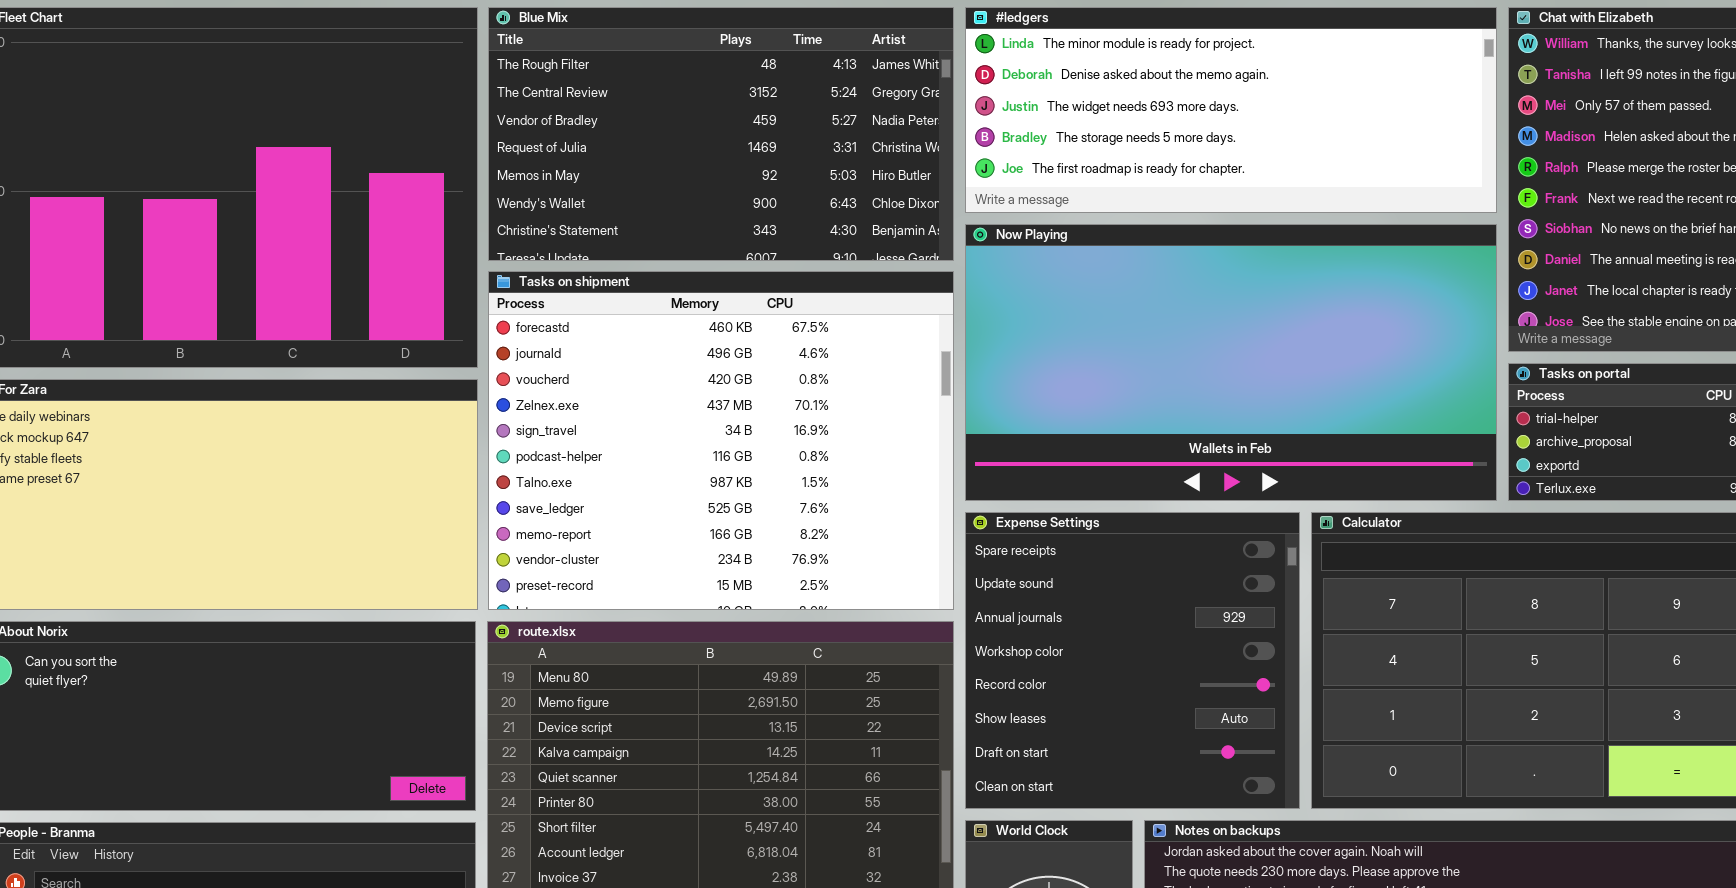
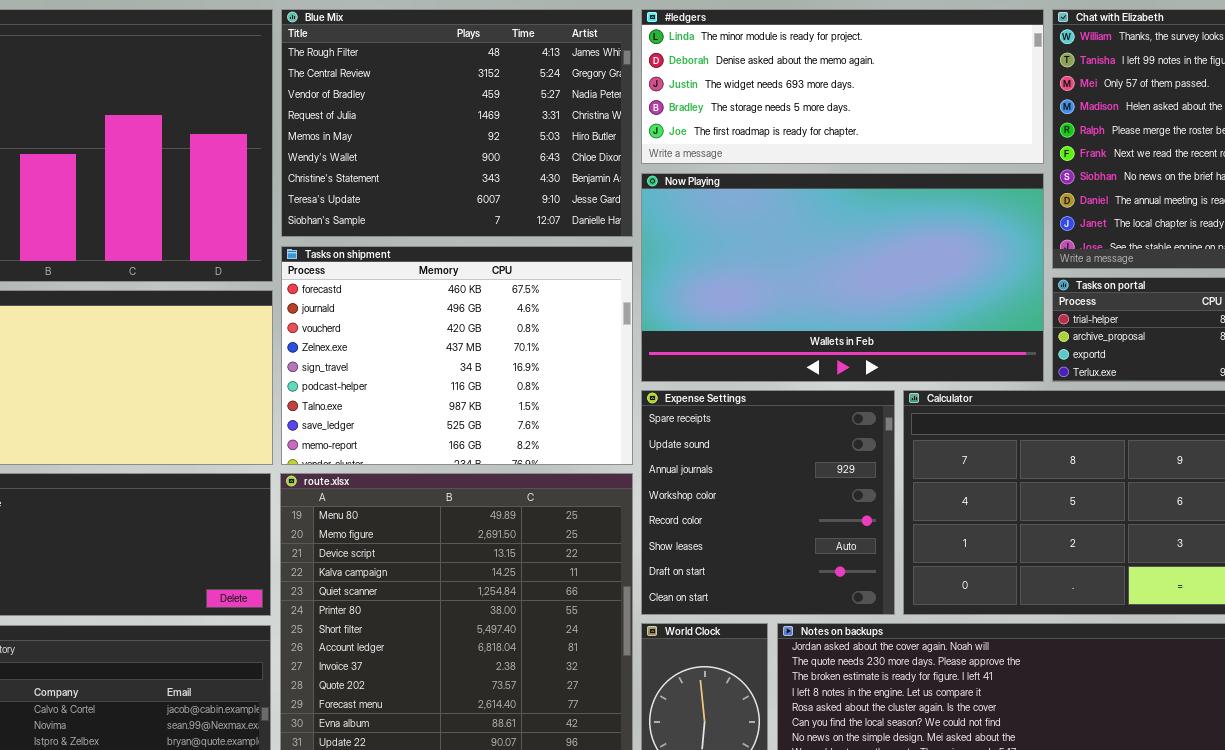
Blue Mix: [488,7,954,261] -> [281,9,633,237], resized
Tasks on shipment: [488,271,954,610] -> [281,246,633,465], resized

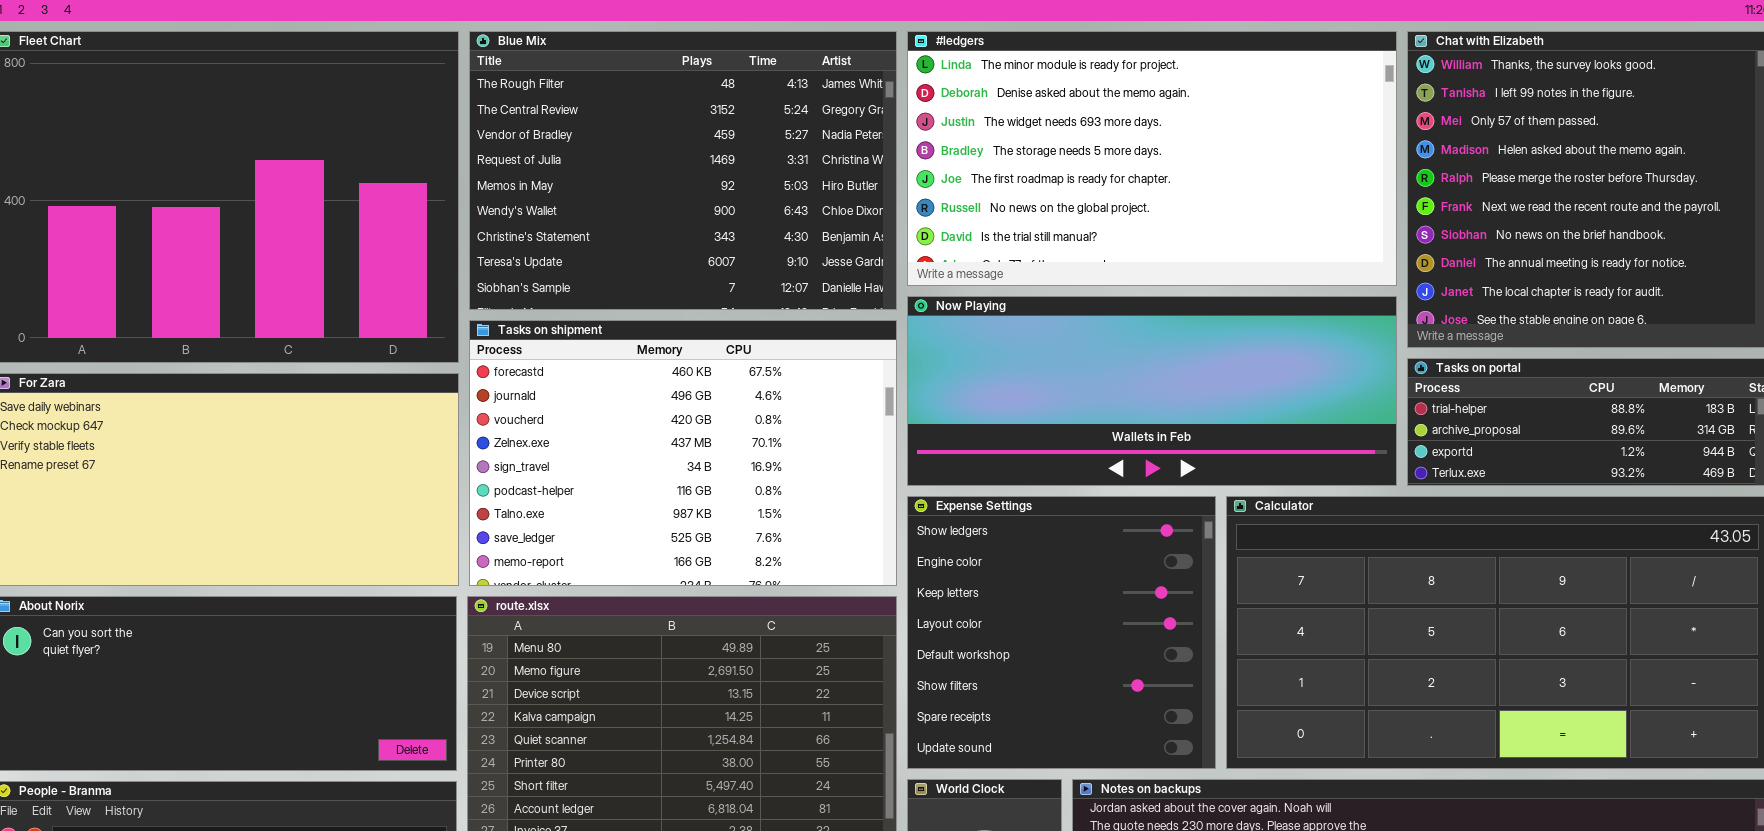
#ledgers: [641,9,1044,164] -> [907,31,1397,286], resized
Now Playing: [641,173,1044,382] -> [907,296,1397,486], resized
Expense Settings: [641,390,895,615] -> [907,496,1216,769], scrolled up 6 rows

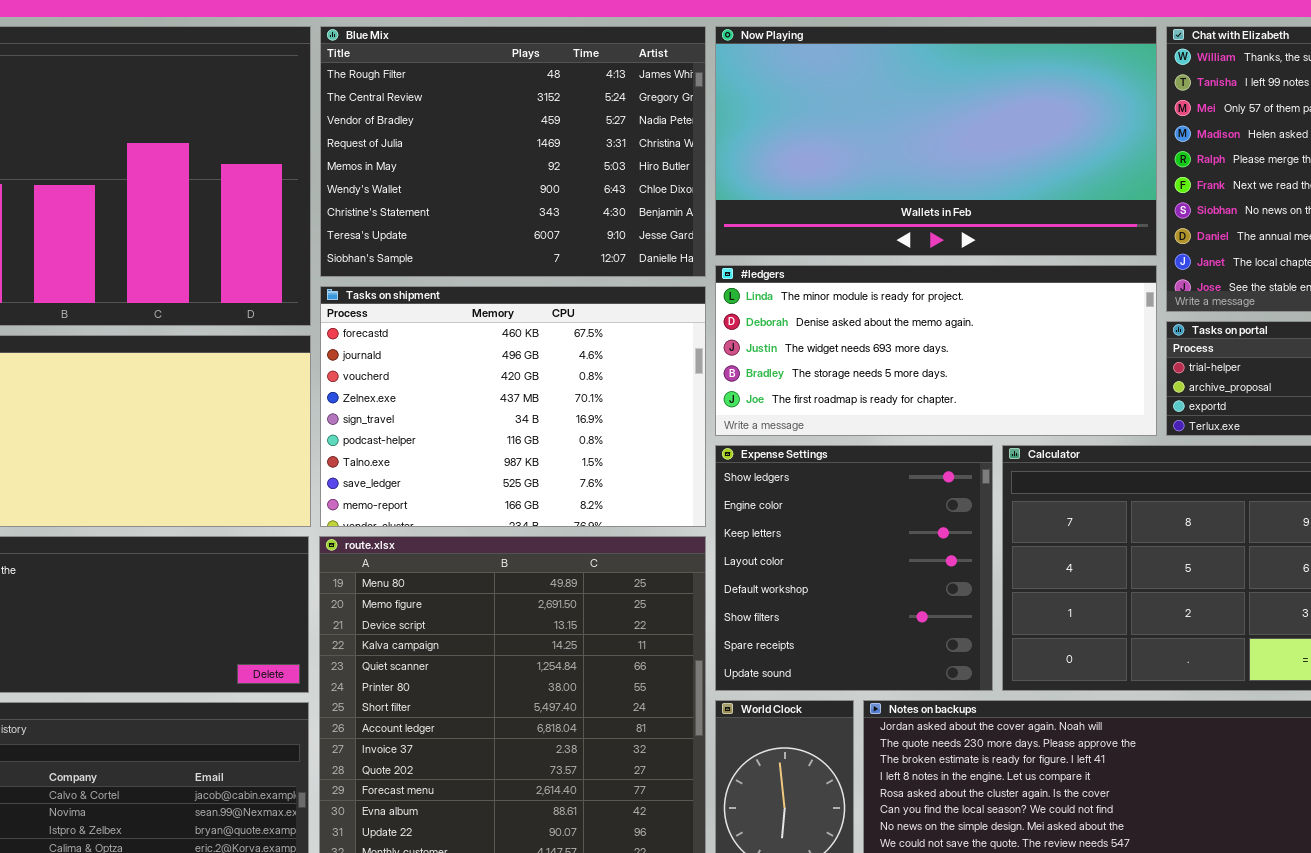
#ledgers: [907,31,1397,286] -> [715,265,1157,436], moved, resized
Now Playing: [907,296,1397,486] -> [715,26,1157,256], moved, resized

